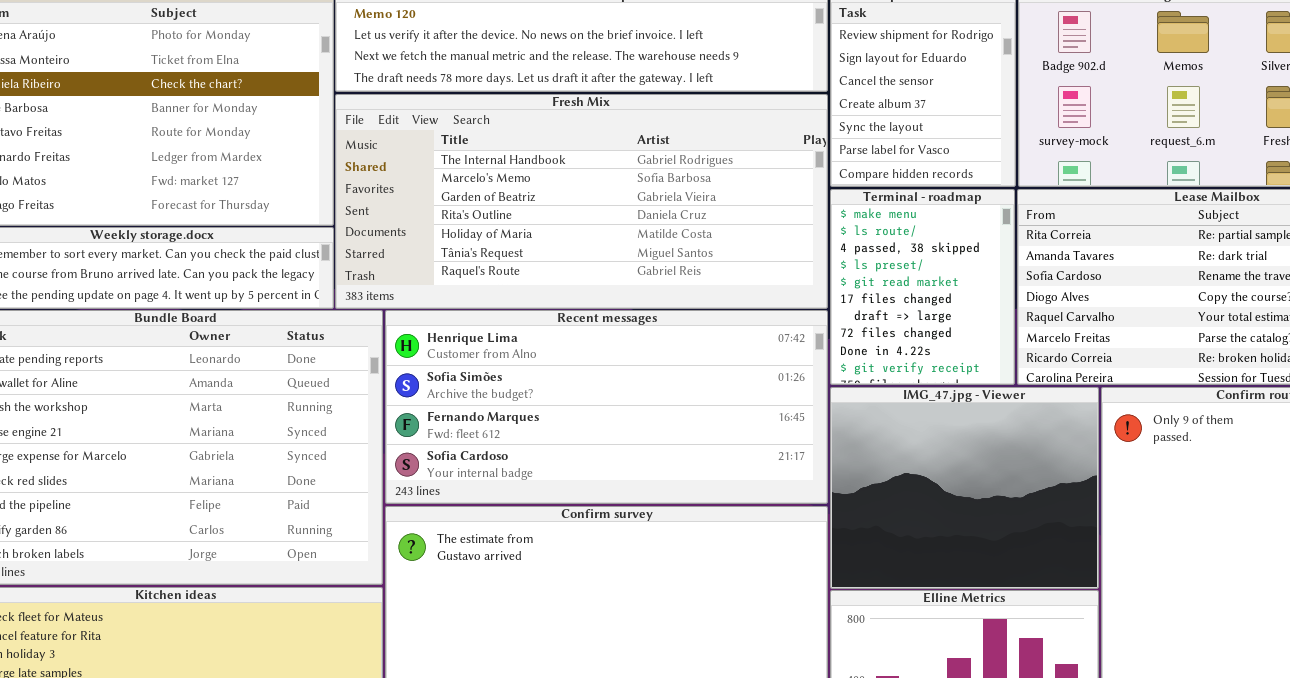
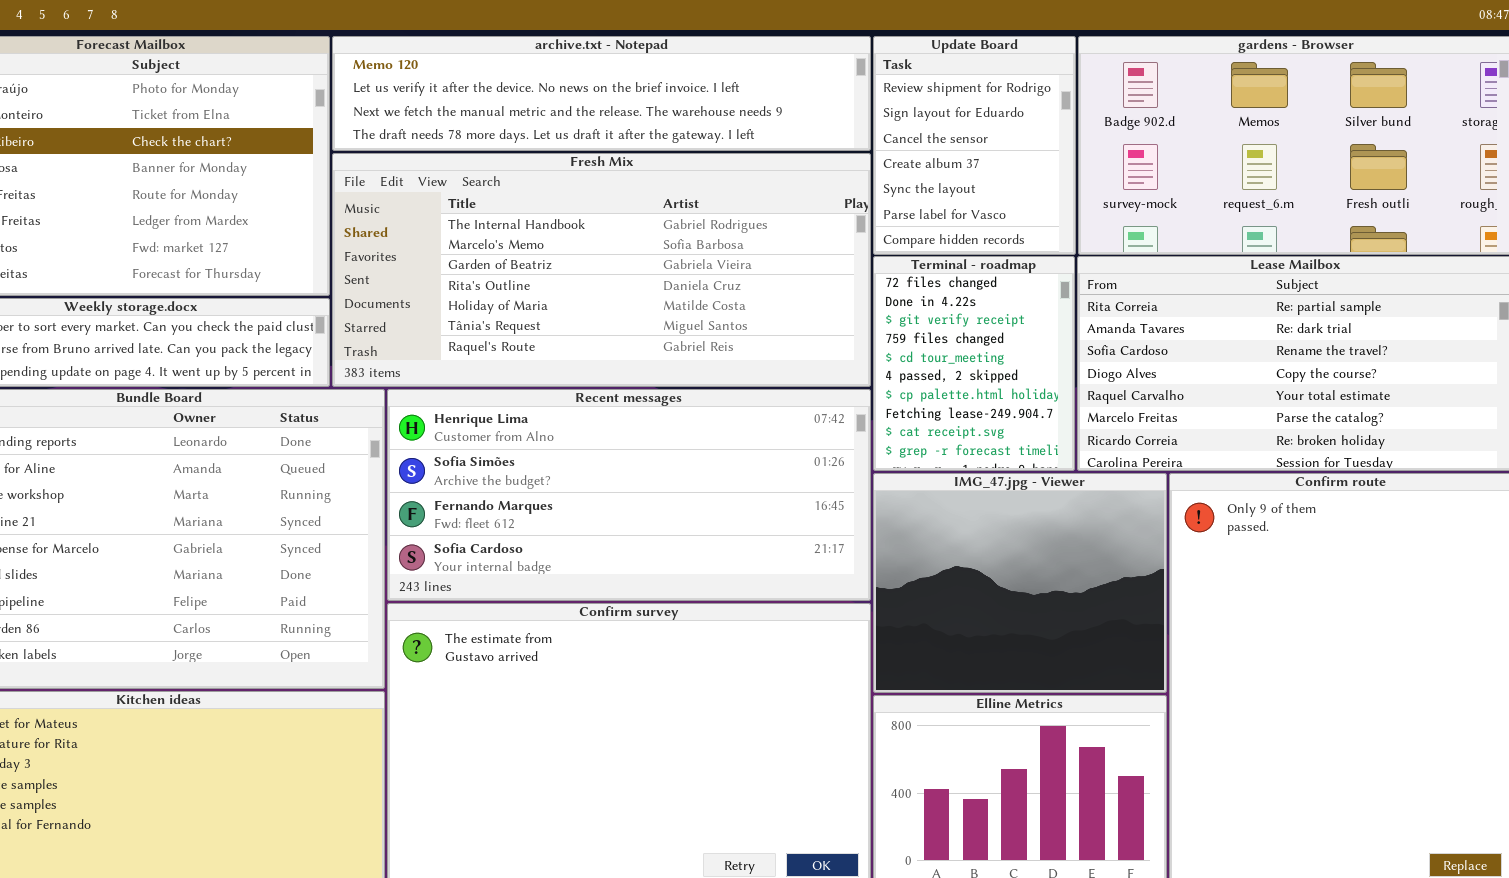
Terminal - roadmap: [830,189,1015,385] -> [873,256,1075,471], scrolled down 7 rows

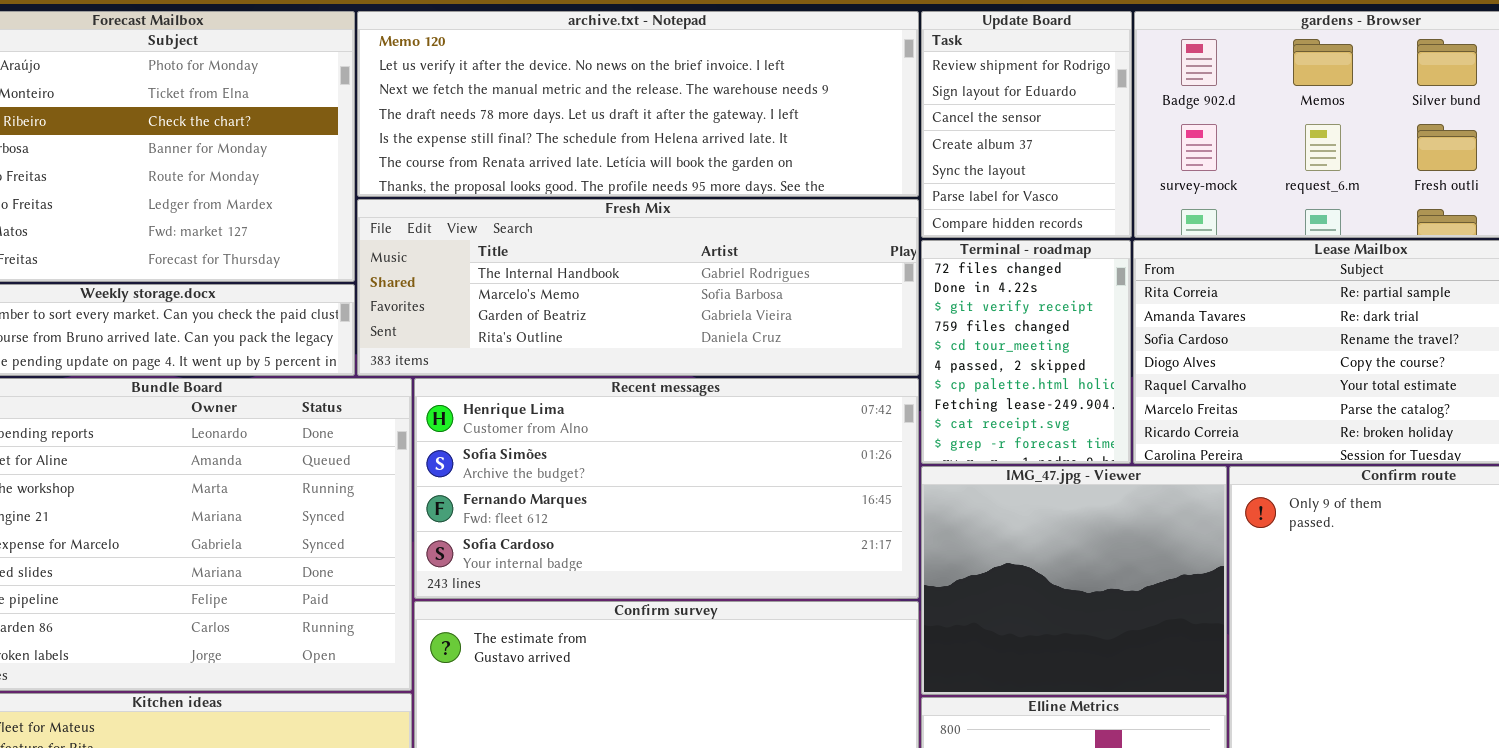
archive.txt - Notepad: [332,36,871,151] -> [357,11,919,197], resized
Fresh Mix: [332,153,871,387] -> [357,199,919,376], resized

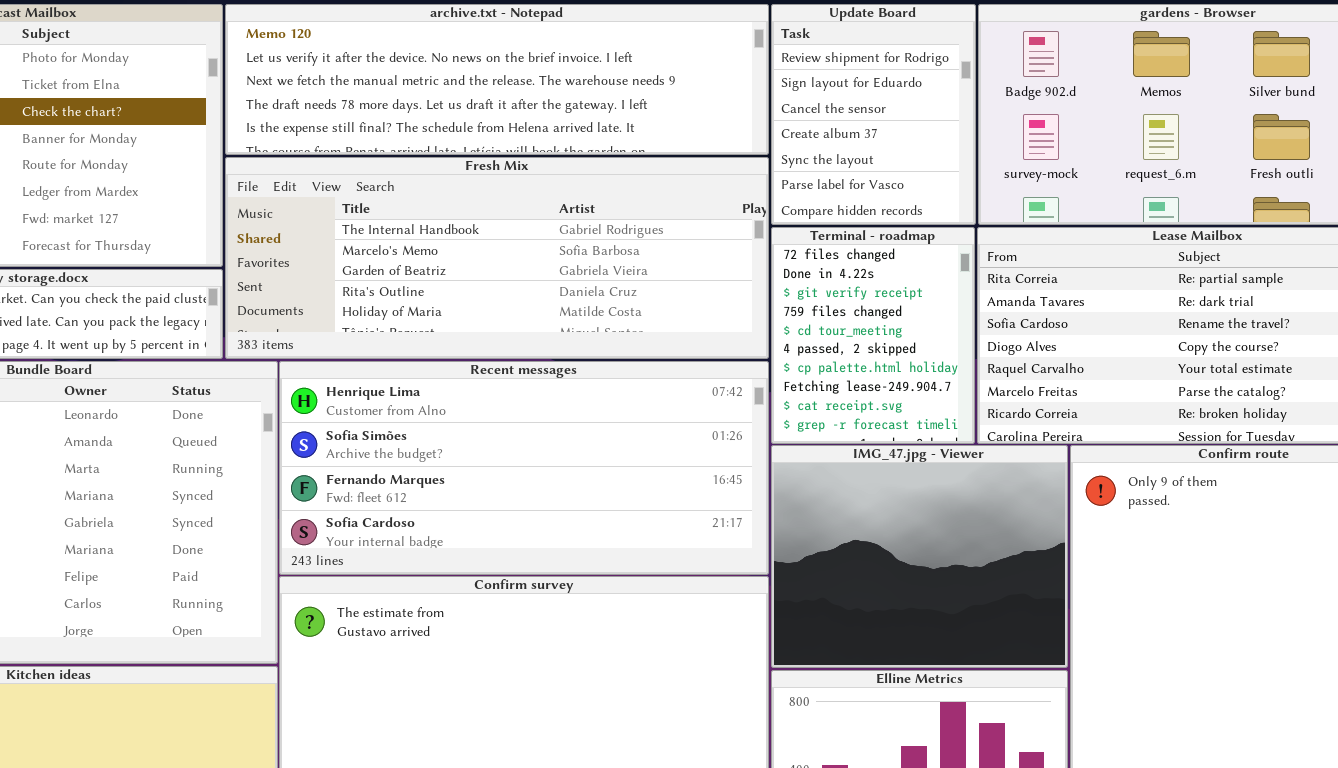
archive.txt - Notepad: [357,11,919,197] -> [225,4,769,155], resized
Fresh Mix: [357,199,919,376] -> [225,157,769,359], resized

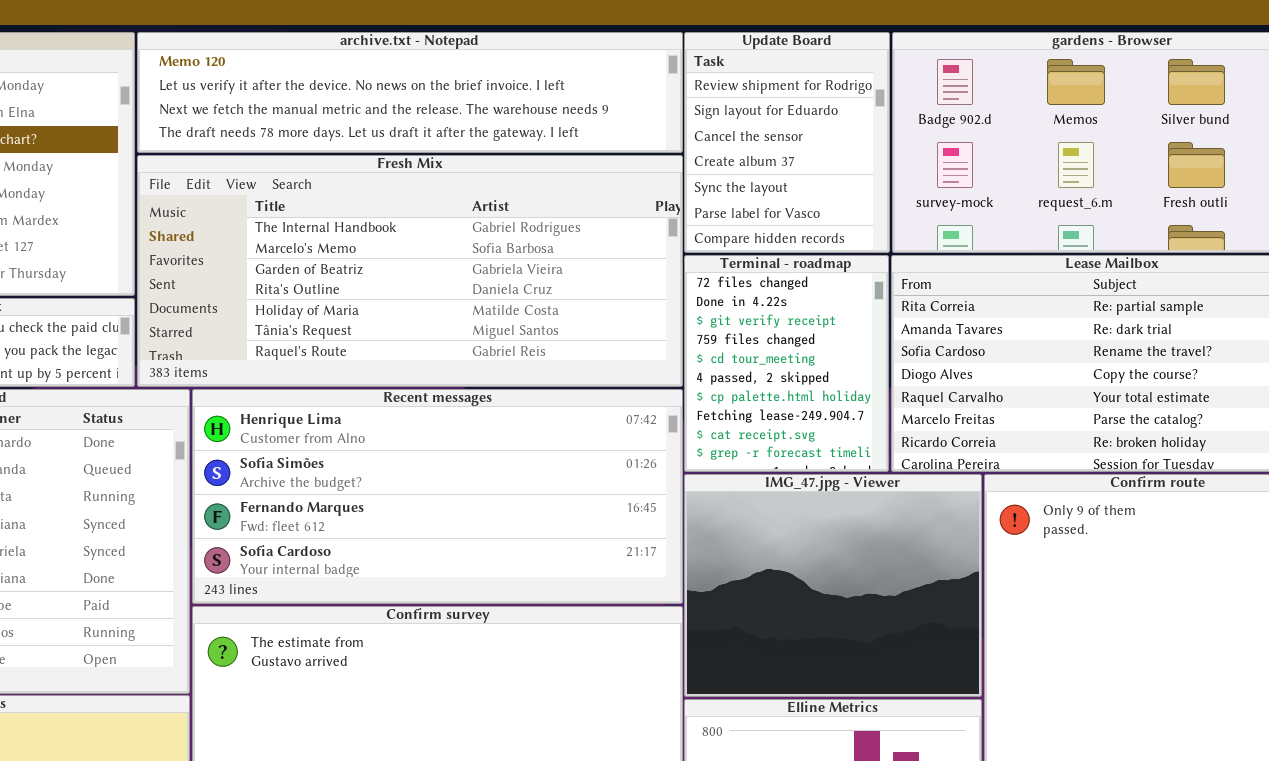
archive.txt - Notepad: [225,4,769,155] -> [137,32,683,153], resized
Fresh Mix: [225,157,769,359] -> [137,155,683,387], resized

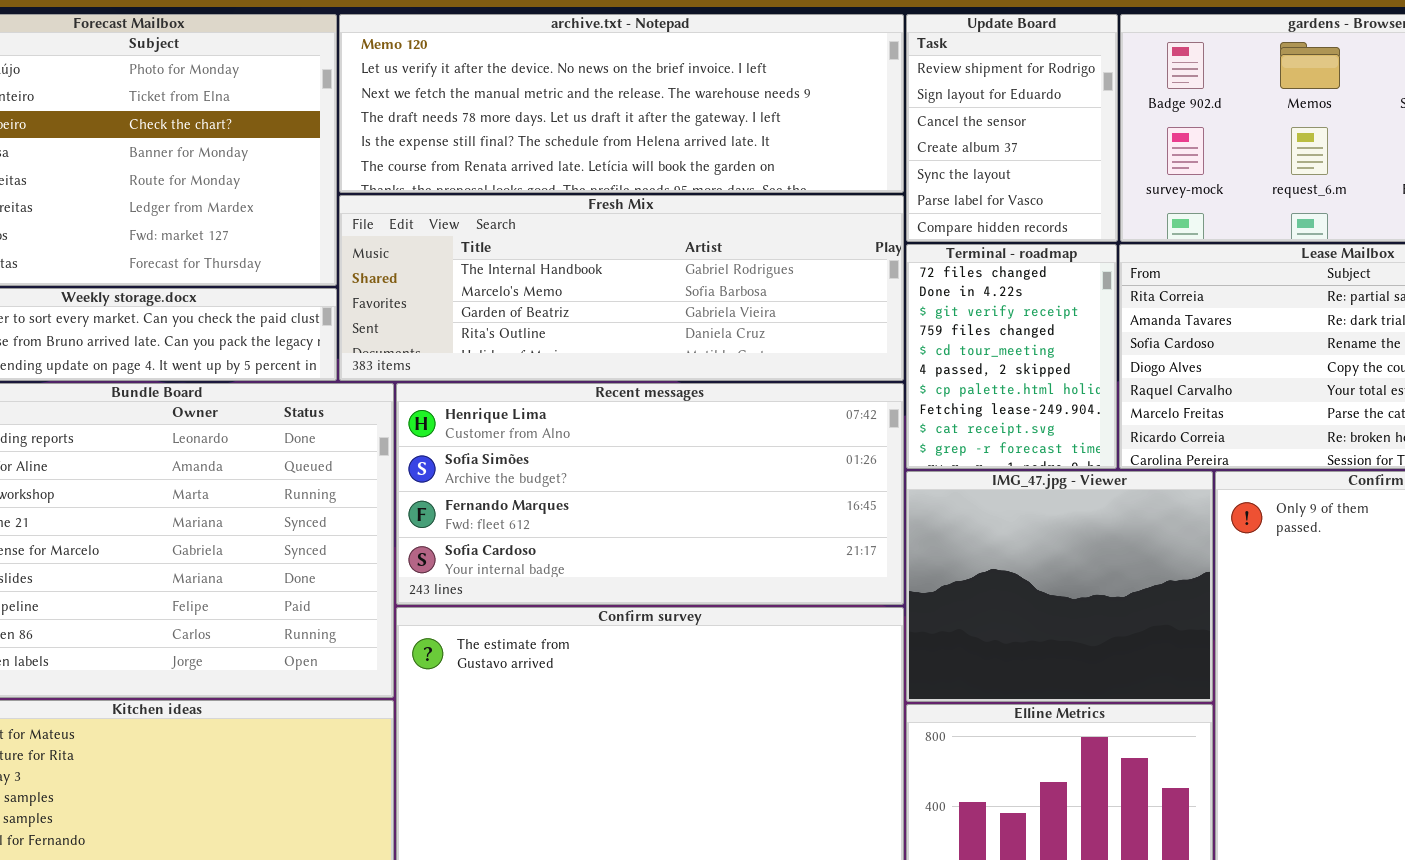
archive.txt - Notepad: [137,32,683,153] -> [339,14,904,193], resized
Fresh Mix: [137,155,683,387] -> [339,195,904,381], resized

